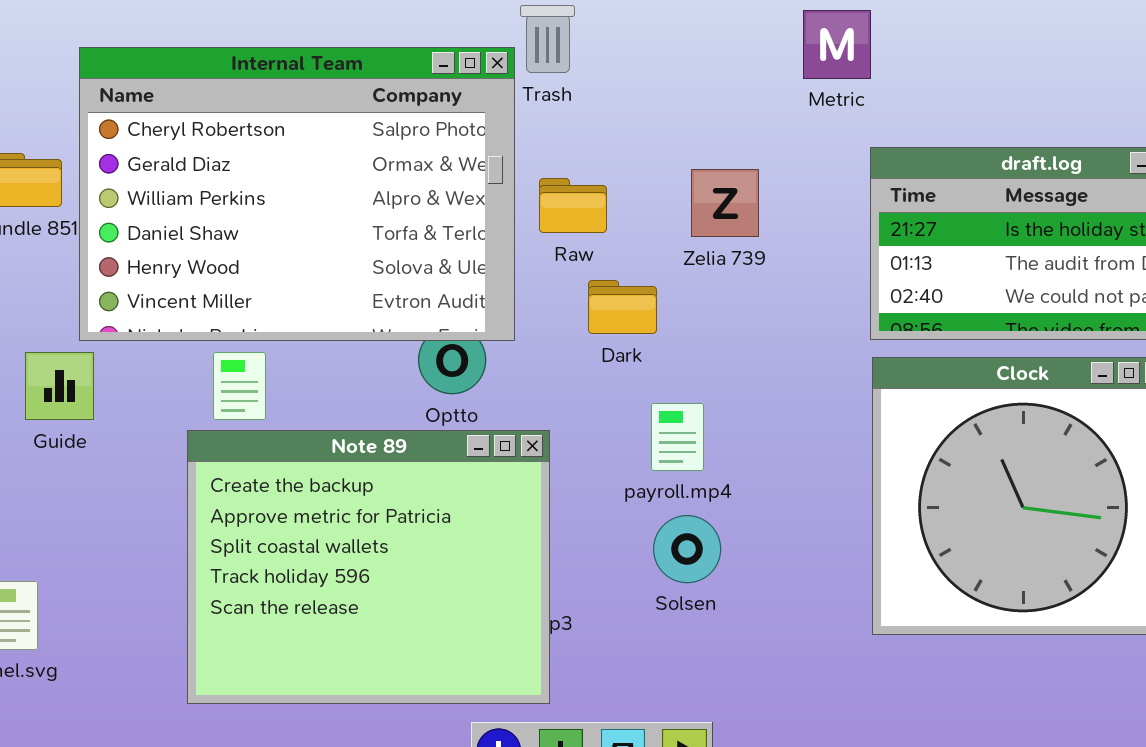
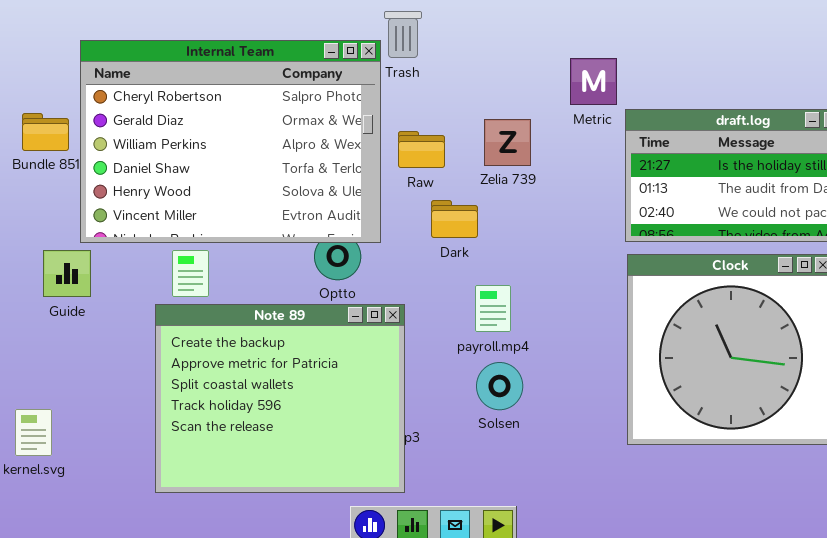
Metric: [803,10,871,79] -> [570,58,617,105], moved
Zelia 739: [691,169,759,237] -> [484,119,531,166], moved

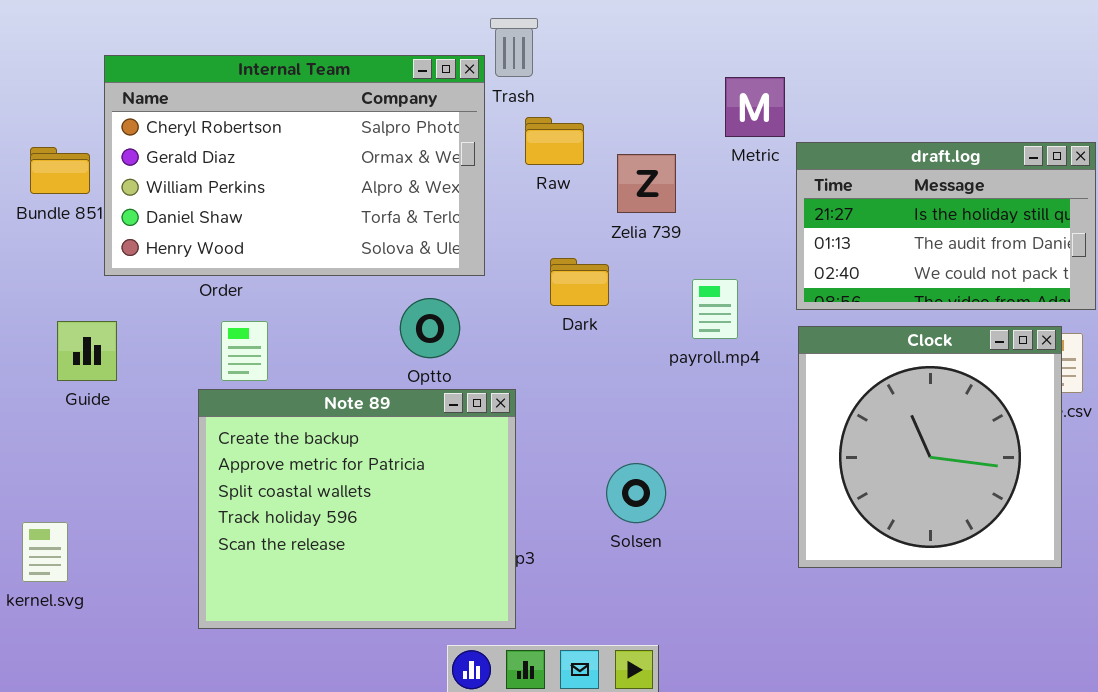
Internal Team: [80,40,381,243] -> [104,55,485,276], resized
Raw: [398,131,445,168] -> [525,117,584,165], moved
payroll.mp4: [475,285,511,332] -> [692,279,738,339], moved

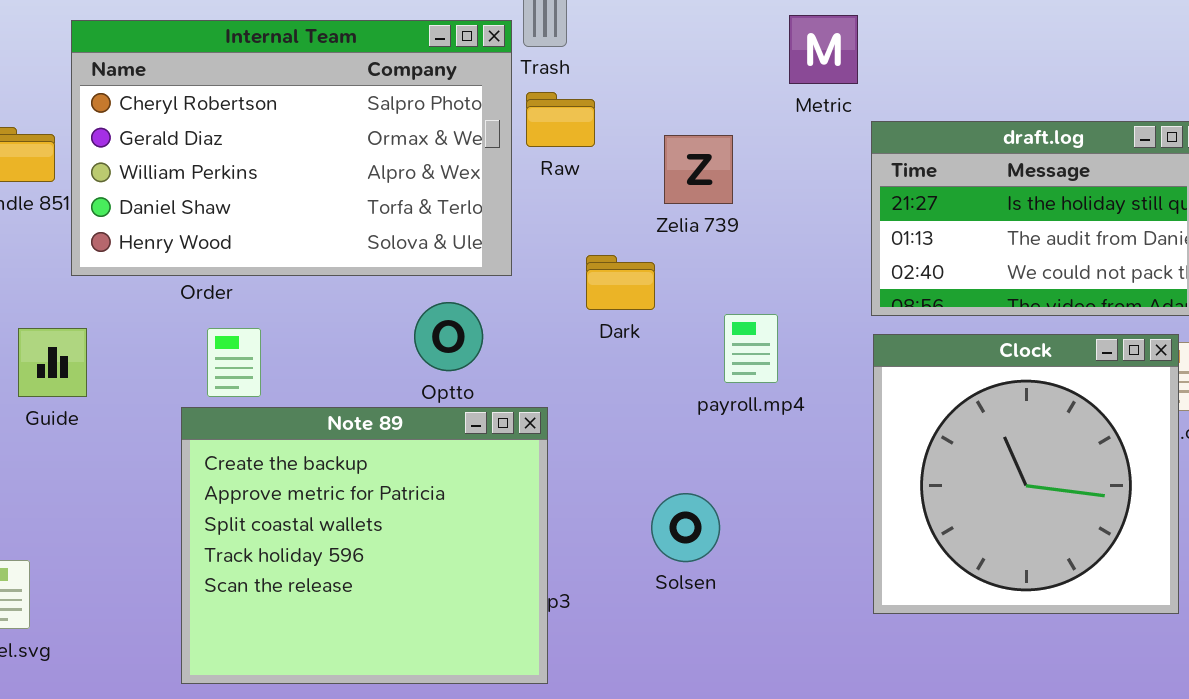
Metric: [725,77,785,137] -> [789,15,858,84], moved
Raw: [525,117,584,165] -> [526,92,595,147], moved
payroll.mp4: [692,279,738,339] -> [724,314,778,383], moved

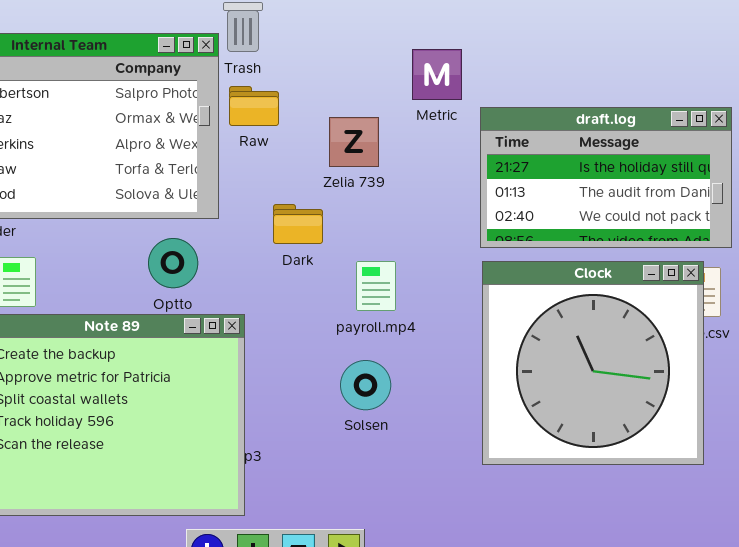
Metric: [789,15,858,84] -> [412,49,462,100], moved
payroll.mp4: [724,314,778,383] -> [356,261,396,311], moved
Solsen: [651,493,720,562] -> [340,360,391,410], moved

